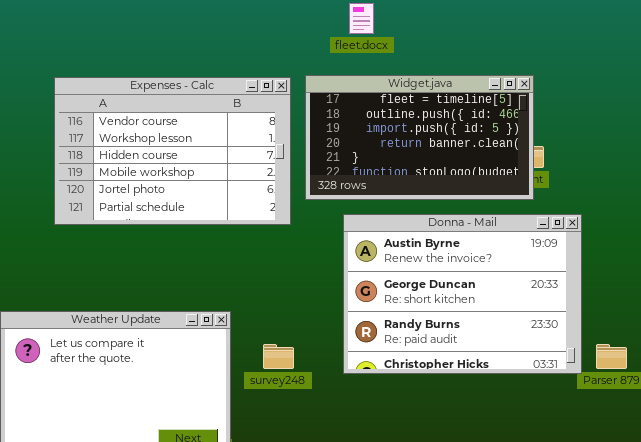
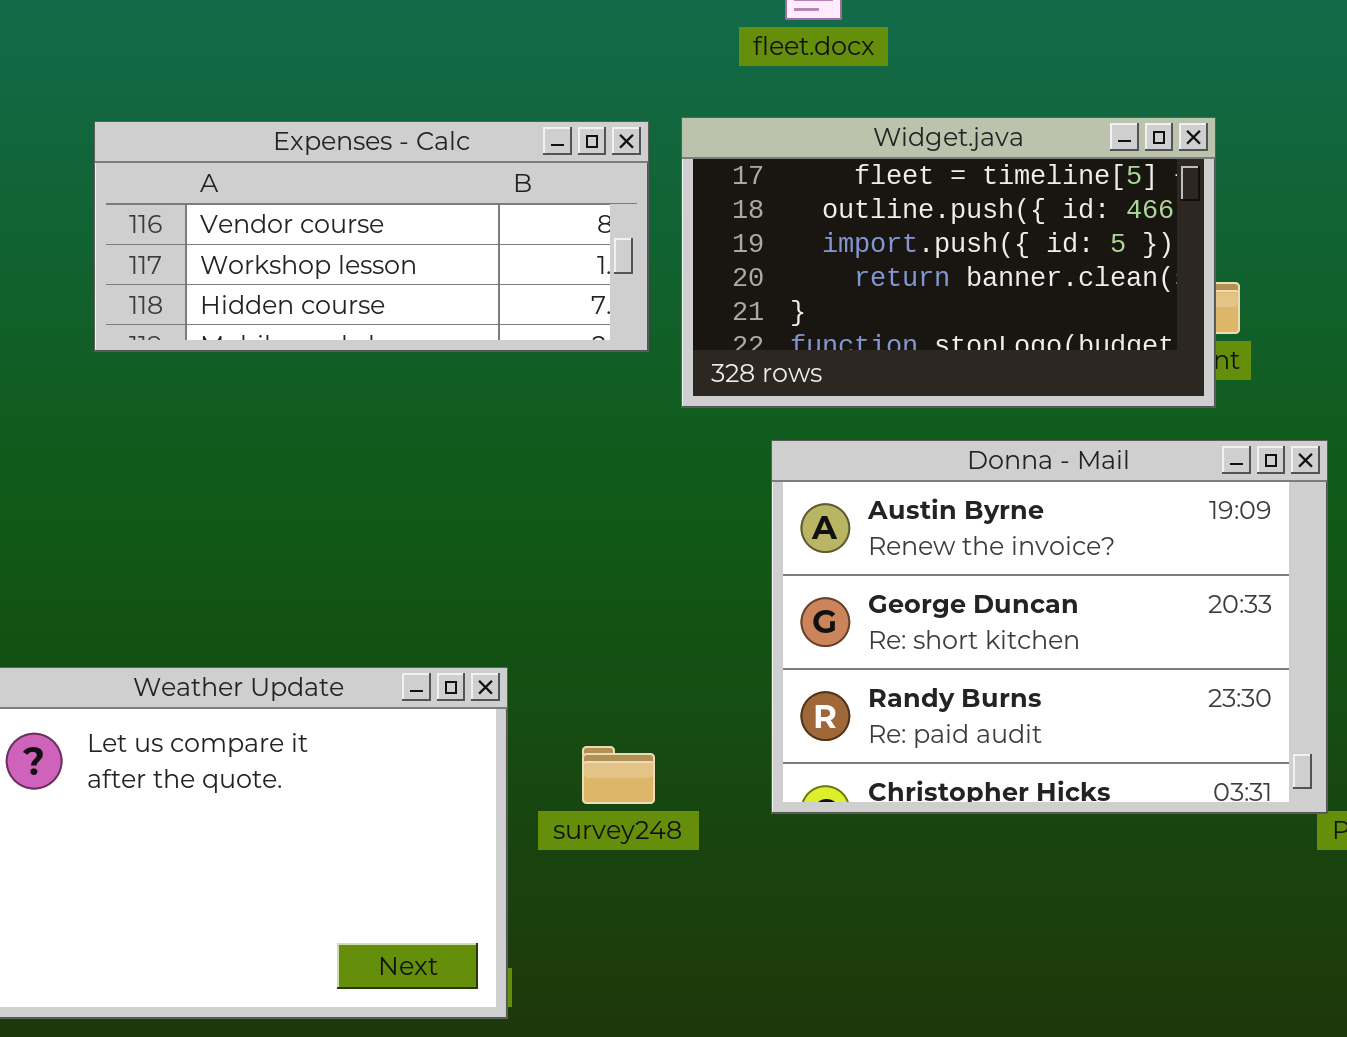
Expenses - Calc: [54,77,291,225] -> [94,121,649,352], resized

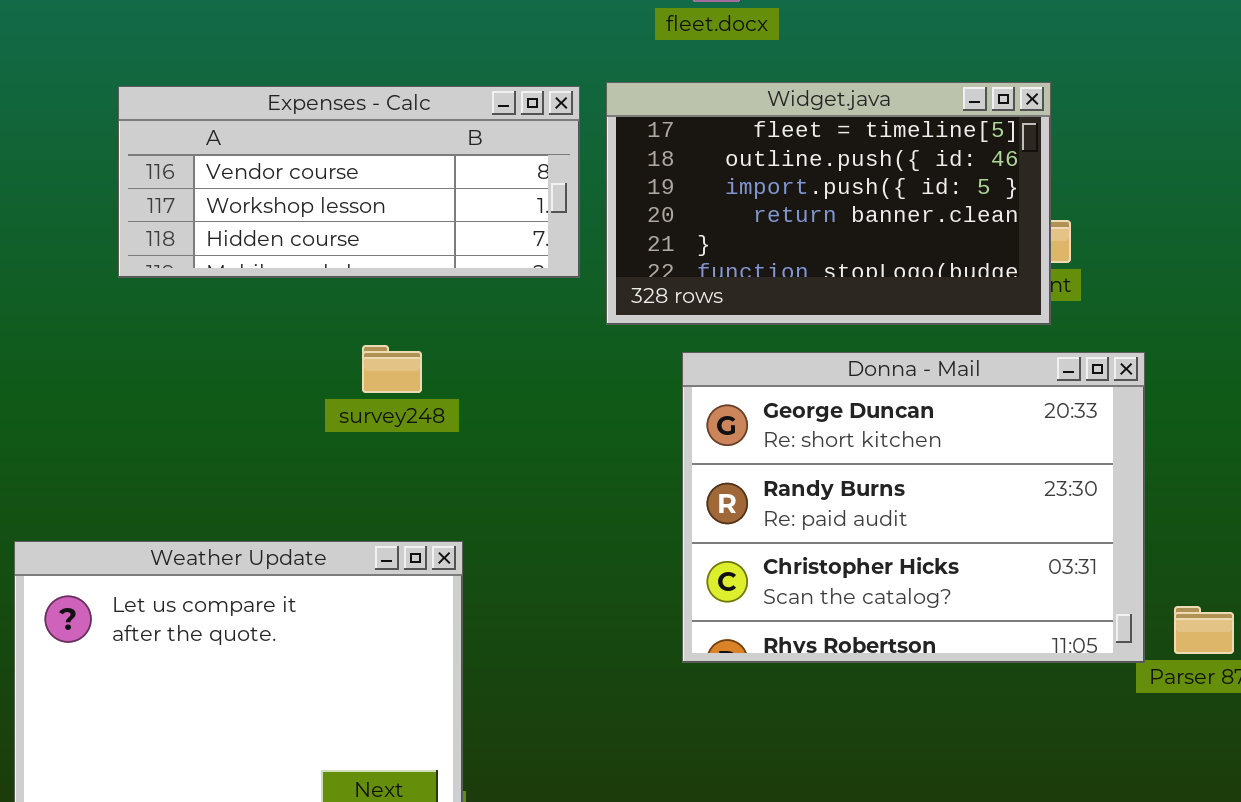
Donna - Mail: [771,440,1328,814] -> [682,352,1145,663], scrolled down 1 row
survey248: [582,746,655,804] -> [362,345,422,393], moved

